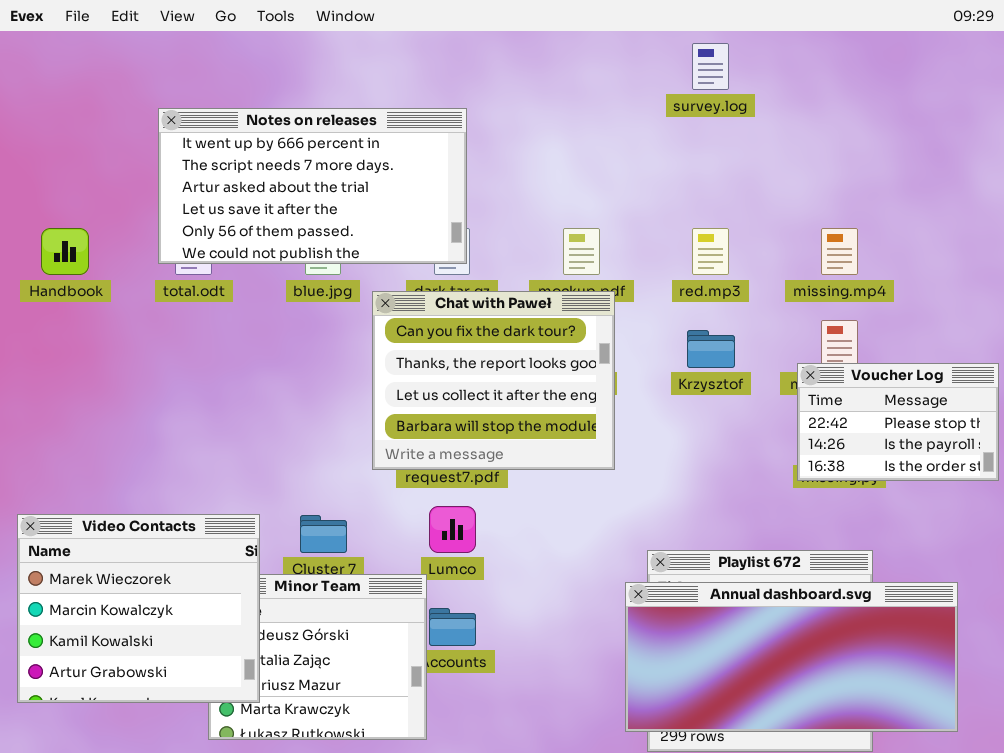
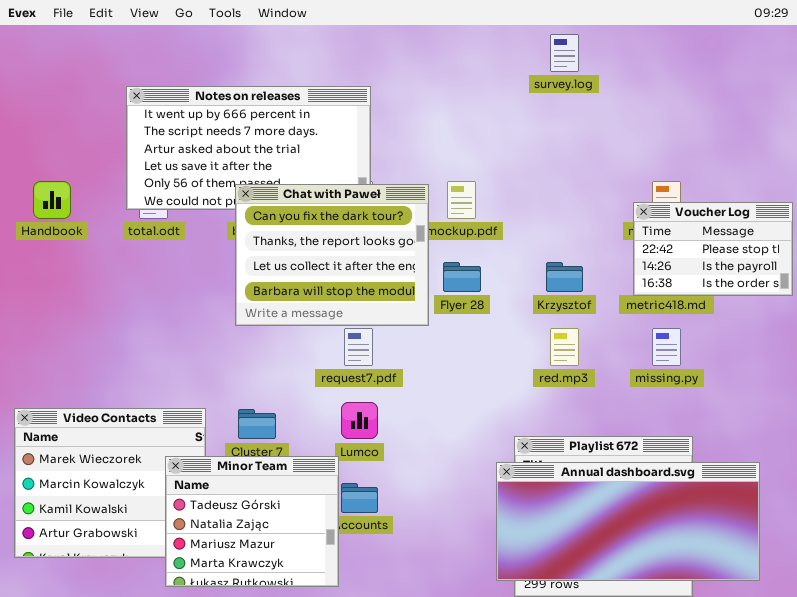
red.mp3: [692,228,729,275] -> [550,328,579,366], moved
Chat with Paweł: [372,291,615,470] -> [235,184,429,326], moved
Voucher Log: [797,363,999,481] -> [633,202,793,296], moved
Minor Team: [208,574,427,740] -> [165,456,339,587], raised

